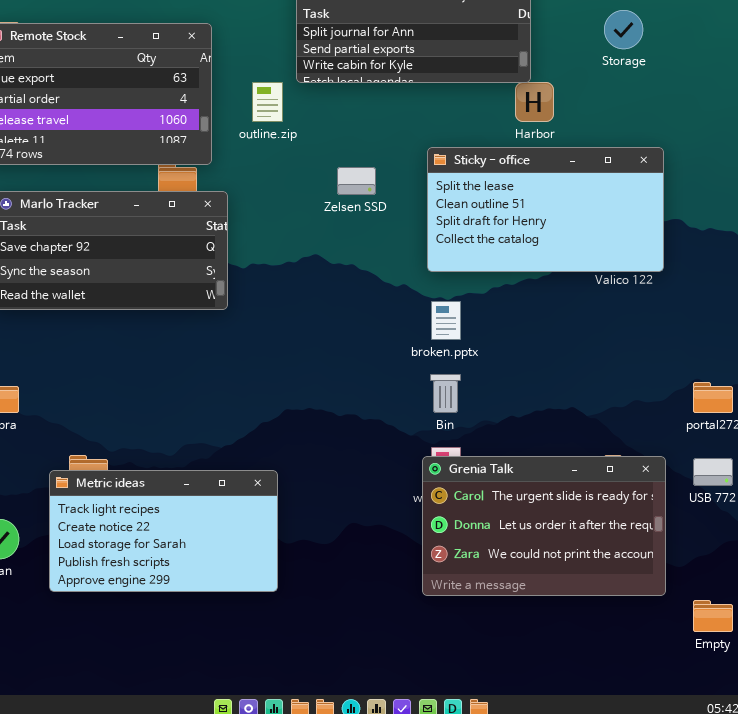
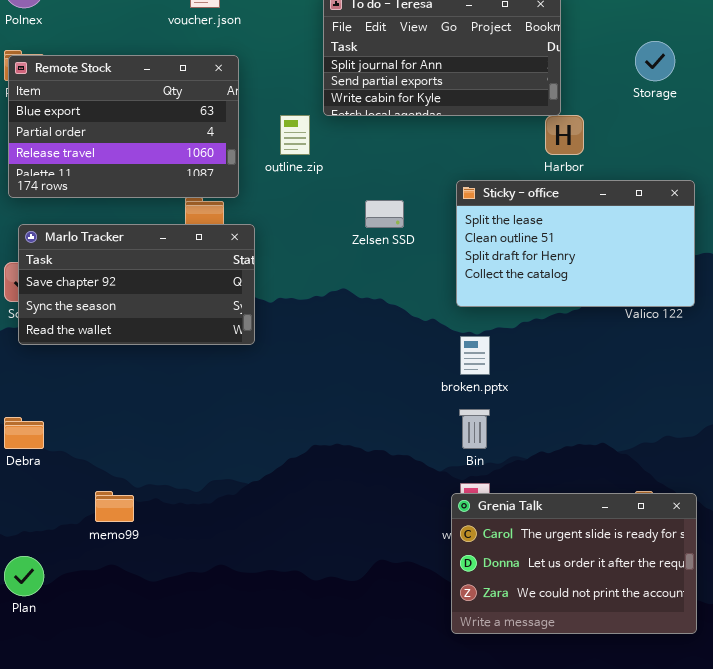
Metric ideas: [49,470,278,592] -> none, closed

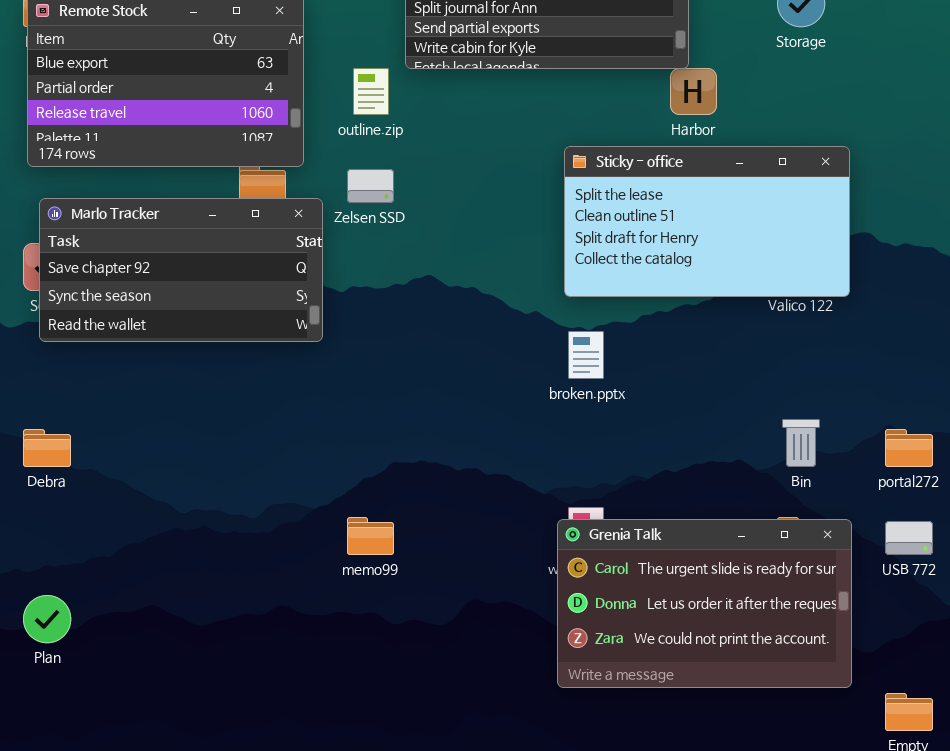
Zelsen SSD: [365,200,404,228] -> [347,169,394,203], moved
Bin: [459,409,490,449] -> [782,419,820,467], moved
memo99: [95,491,134,522] -> [347,517,394,555], moved

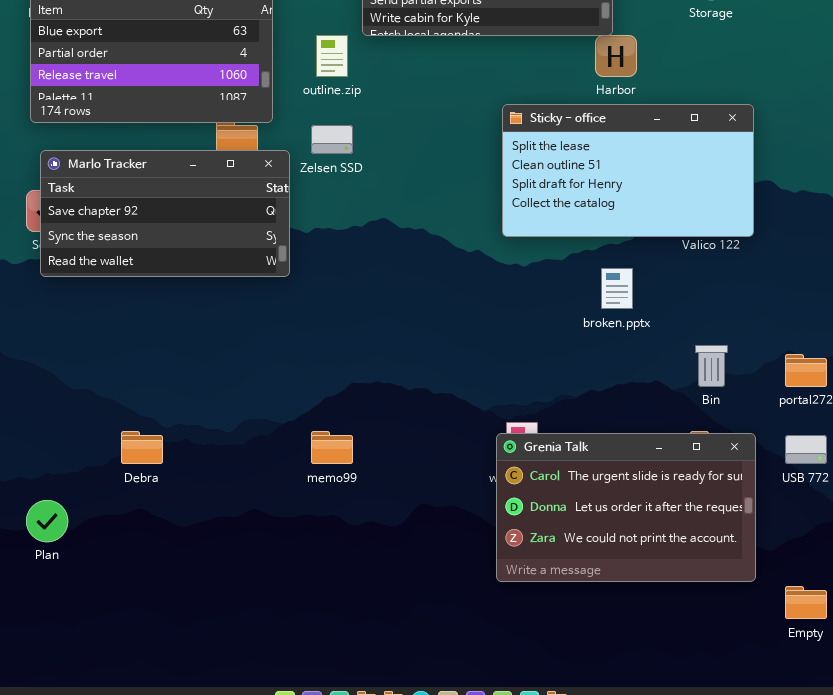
broken.pptx: [568,331,604,379] -> [601,268,633,309], moved
Debra: [23,429,71,467] -> [121,431,163,464], moved

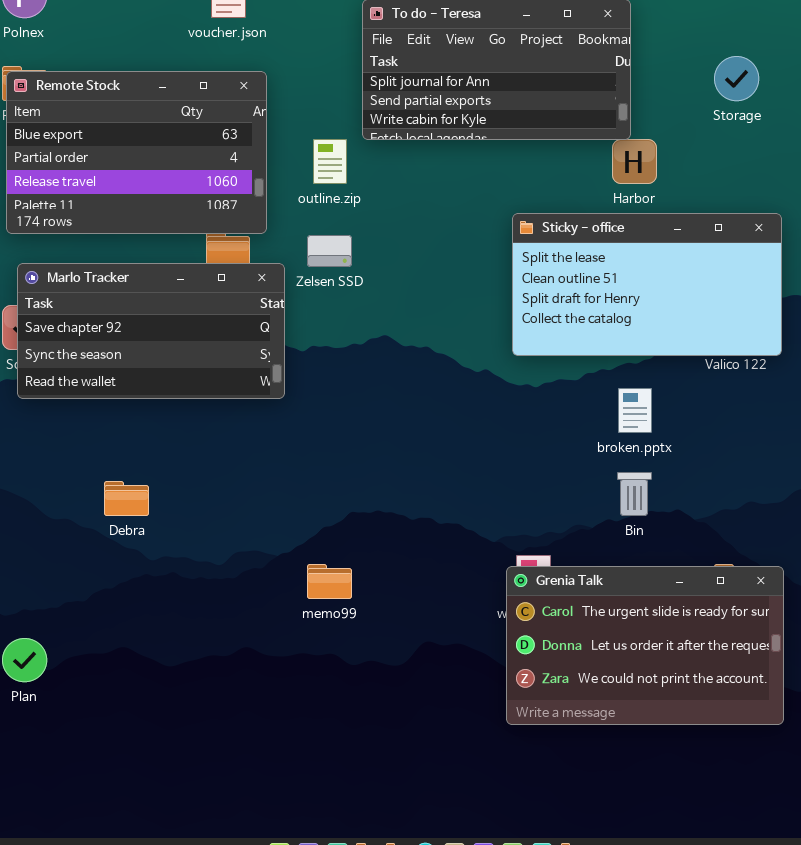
Bin: [695,345,728,387] -> [617,472,652,516], moved
Debra: [121,431,163,464] -> [104,481,149,516], moved

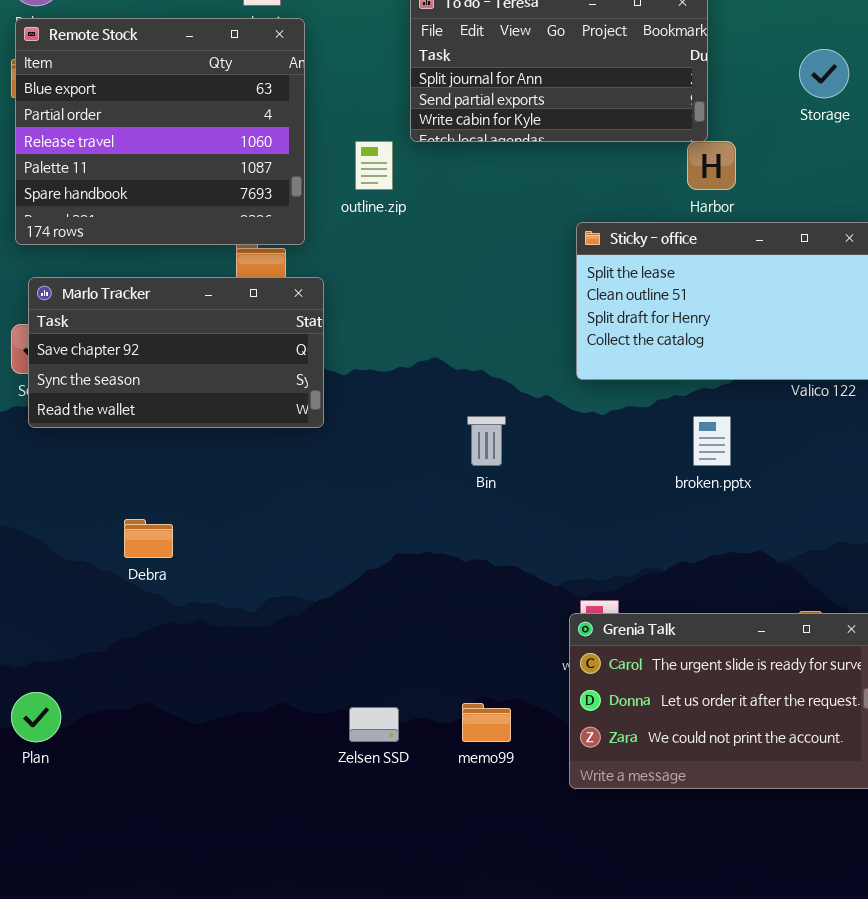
Remote Stock: [6,71,267,234] -> [15,18,305,245], resized
Zelsen SSD: [307,235,352,267] -> [349,707,399,742], moved
Bin: [617,472,652,516] -> [467,416,506,466], moved
memo99: [307,564,352,599] -> [462,703,511,742], moved

